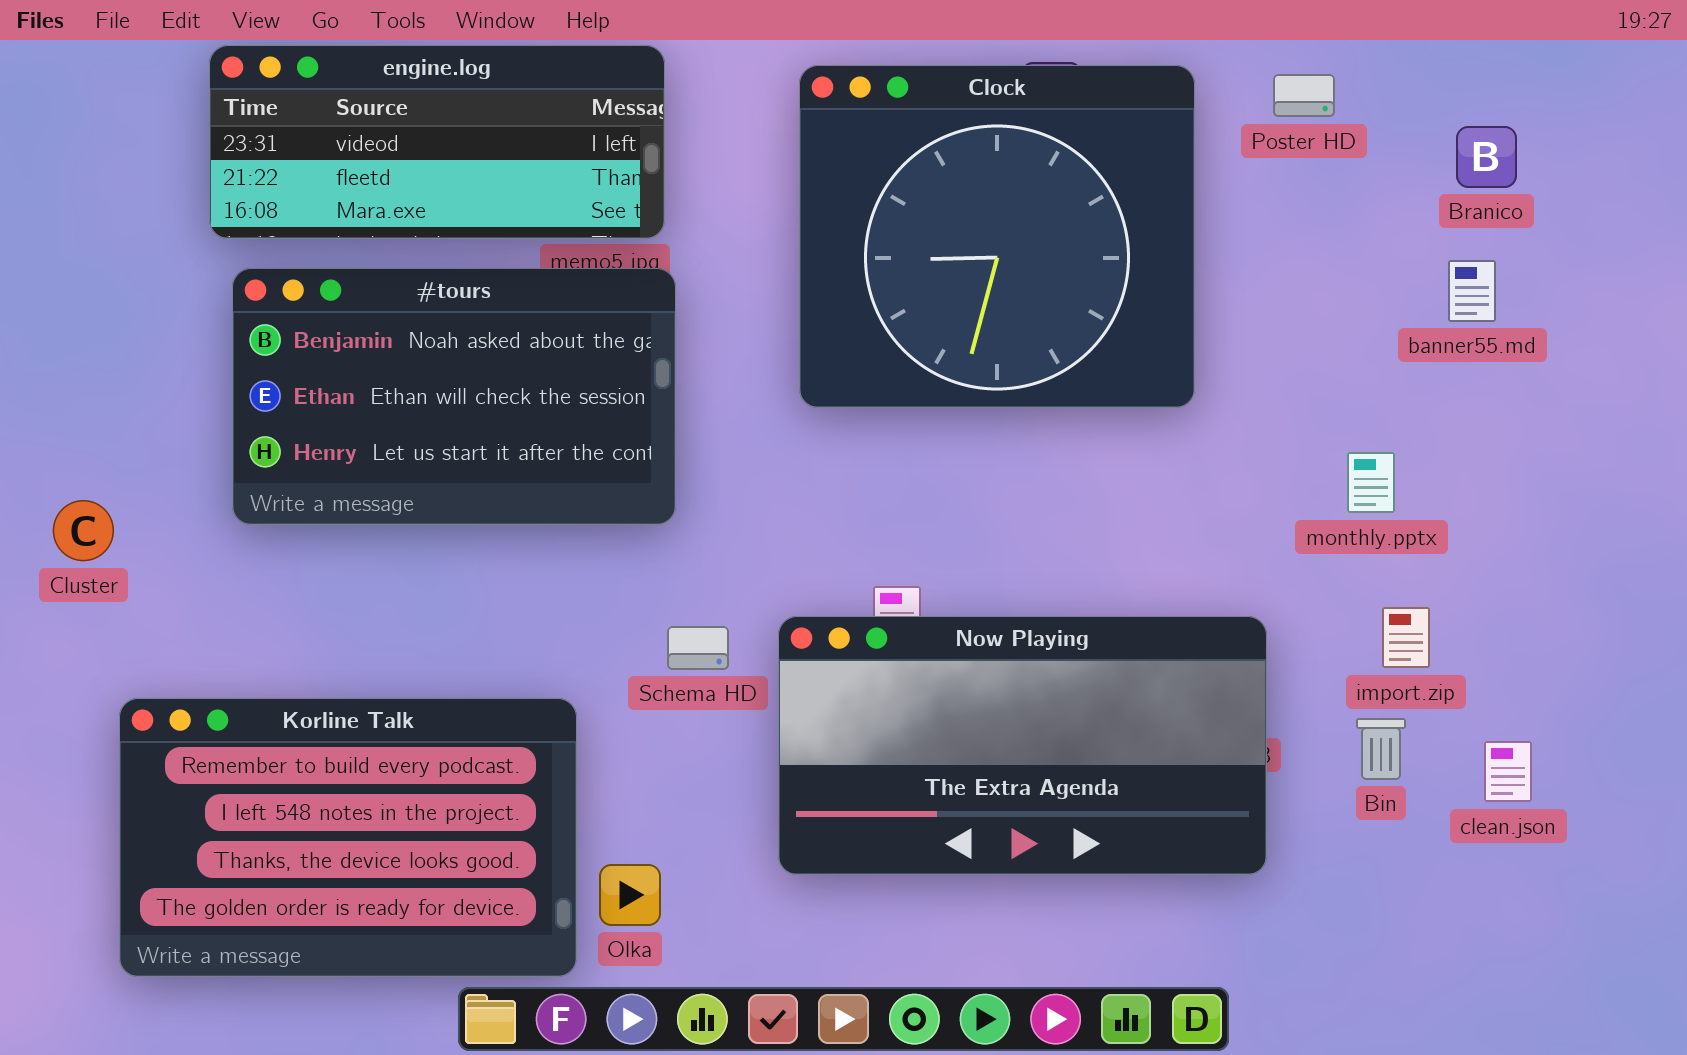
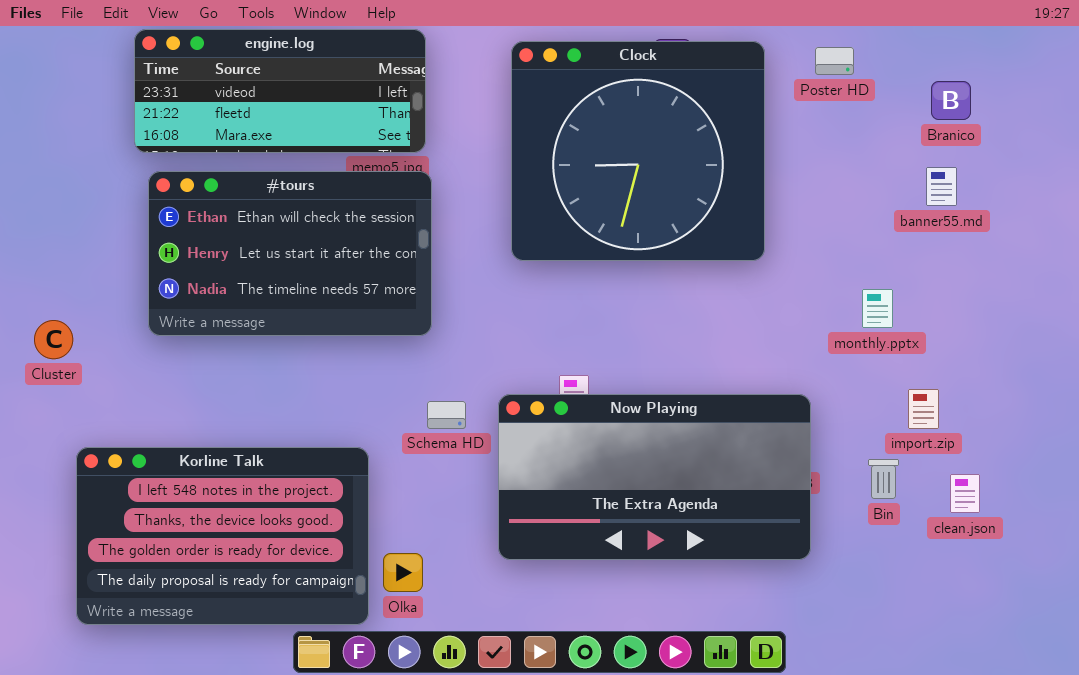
#tours: [232,268,676,525] -> [148,171,432,336], scrolled down 1 row
import.zip: [1382,607,1430,668] -> [908,389,939,429], moved
Korline Talk: [119,698,577,977] -> [76,447,369,625], scrolled down 1 row

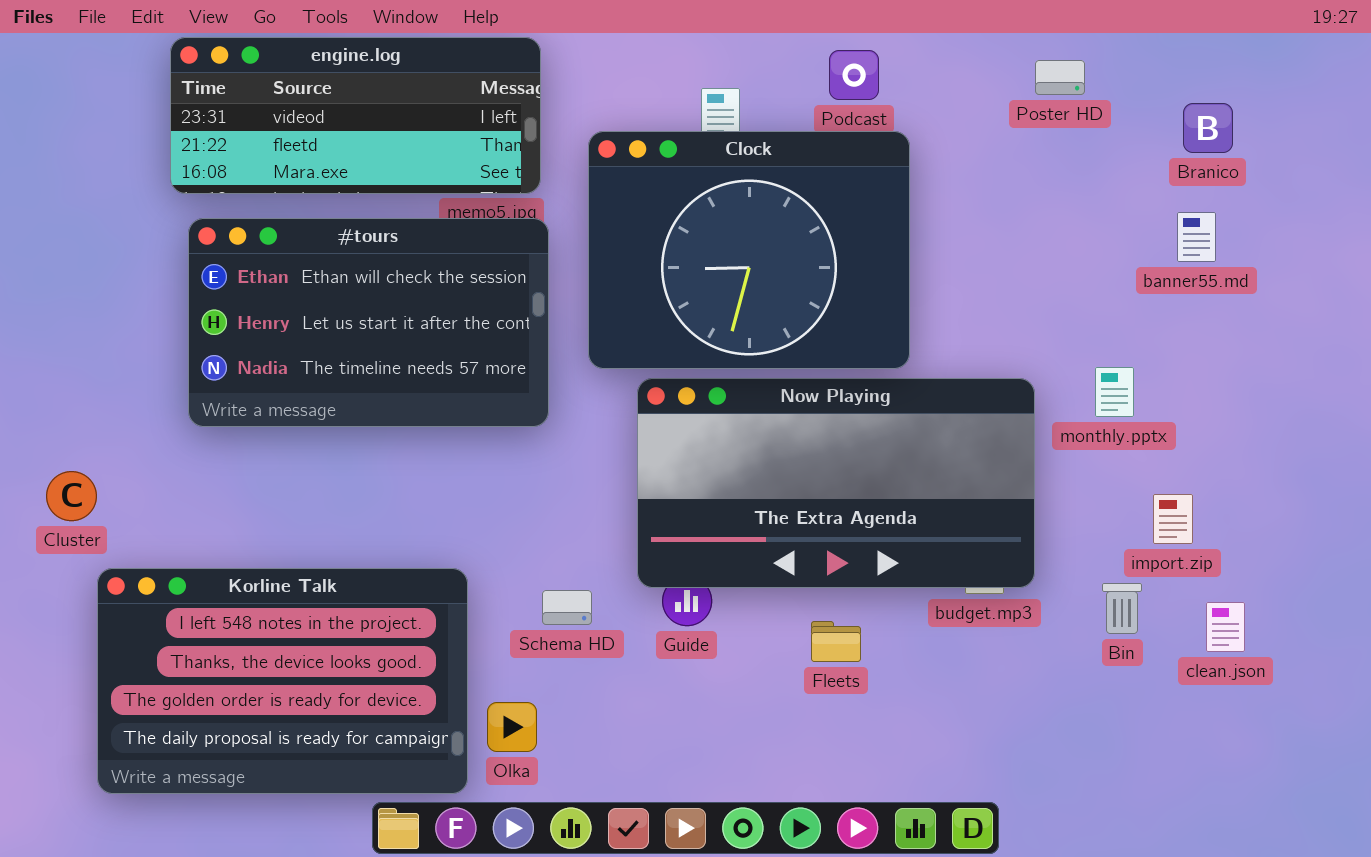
Clock: [511,41,765,261] -> [588,131,910,369], moved, resized
Cluster: [34,320,73,359] -> [46,471,97,521], moved
Now Playing: [498,394,811,560] -> [637,378,1035,588], moved
Schema HD: [427,401,466,429] -> [542,590,592,625], moved

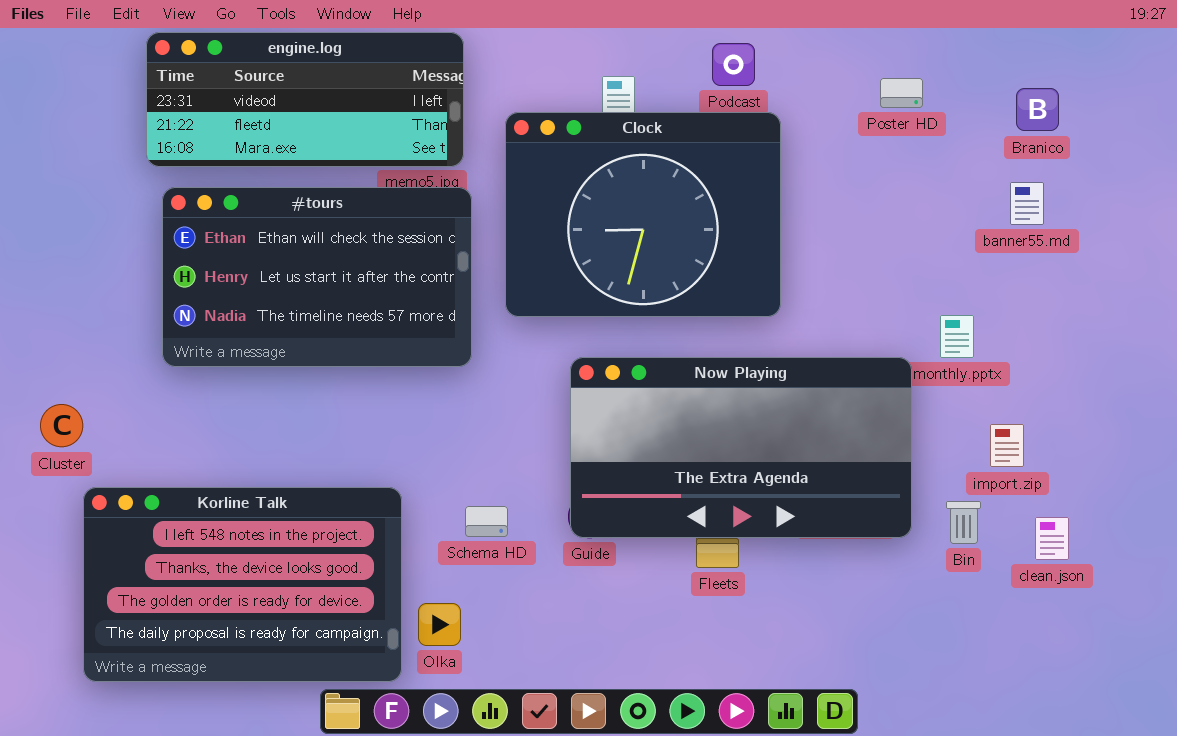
Poster HD: [1035,60,1085,95] -> [880,78,923,108], moved
Now Playing: [637,378,1035,588] -> [570,357,912,538], moved

